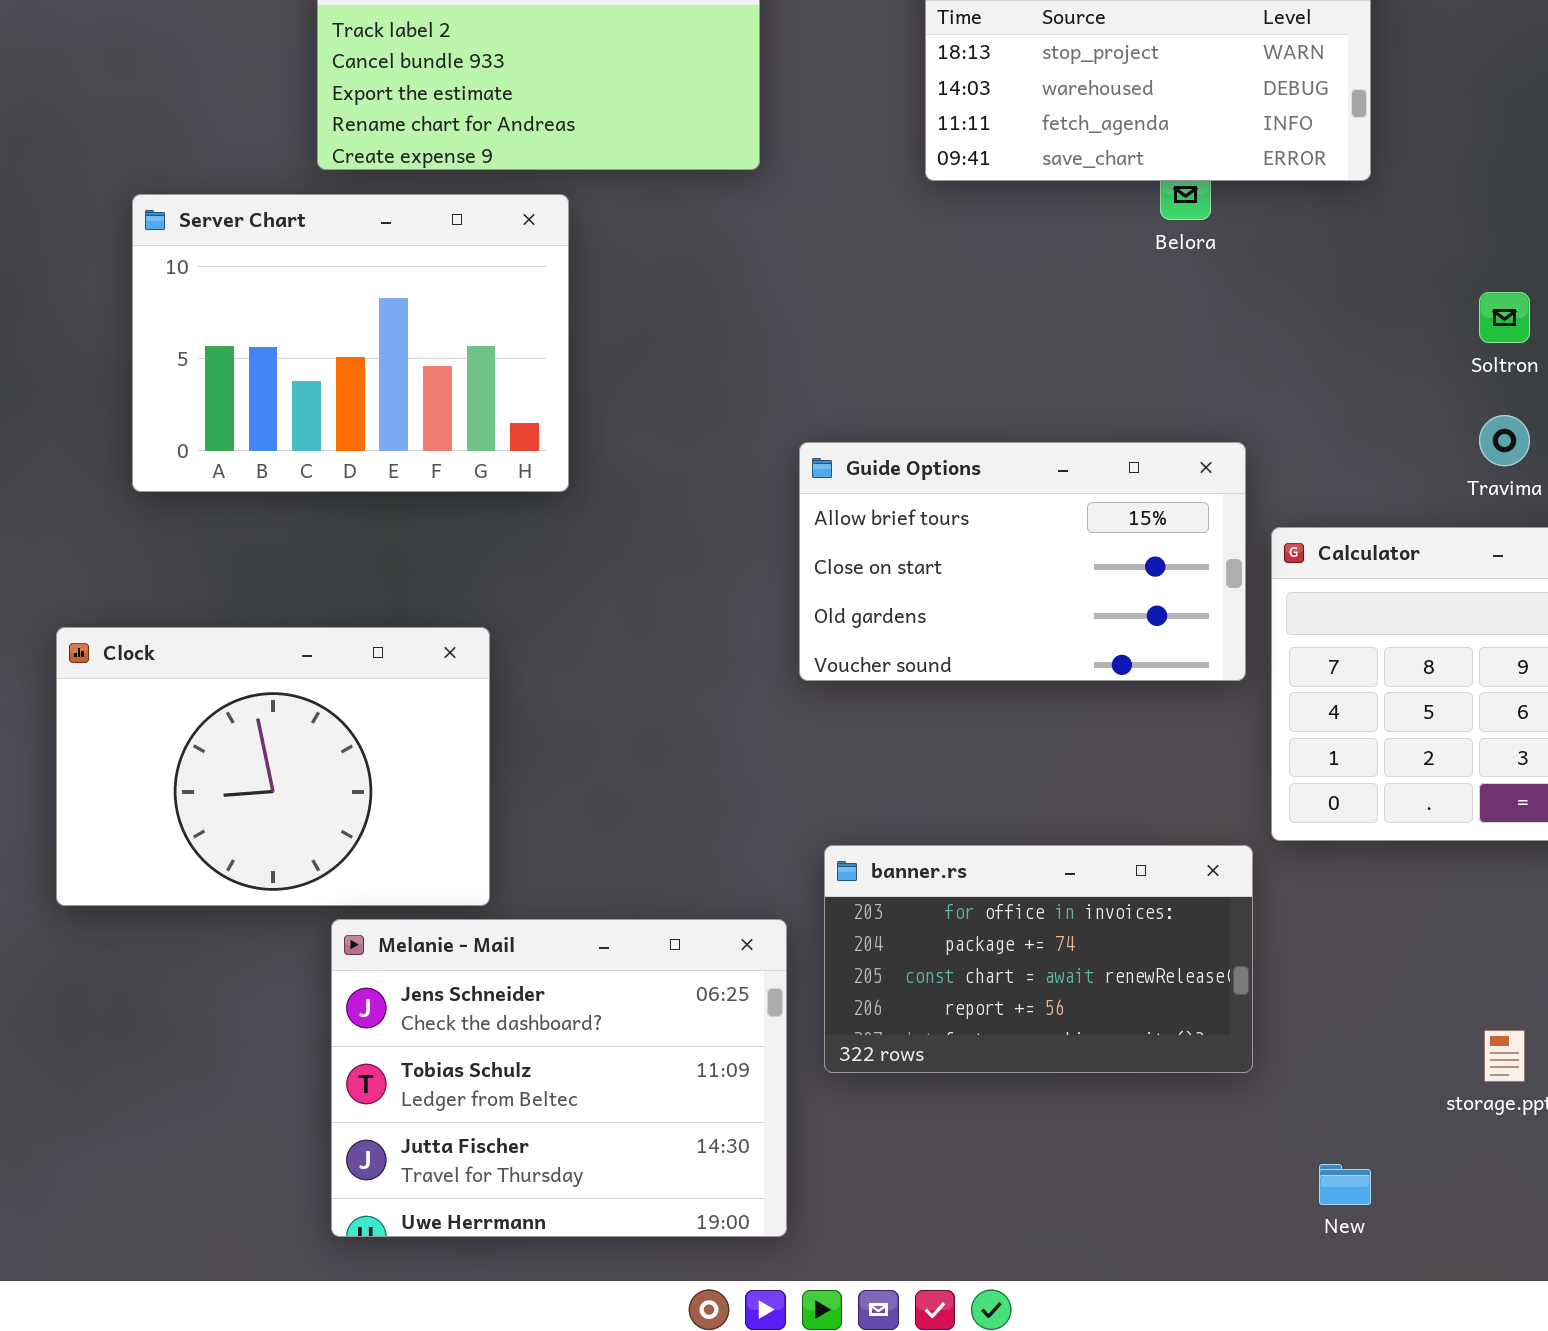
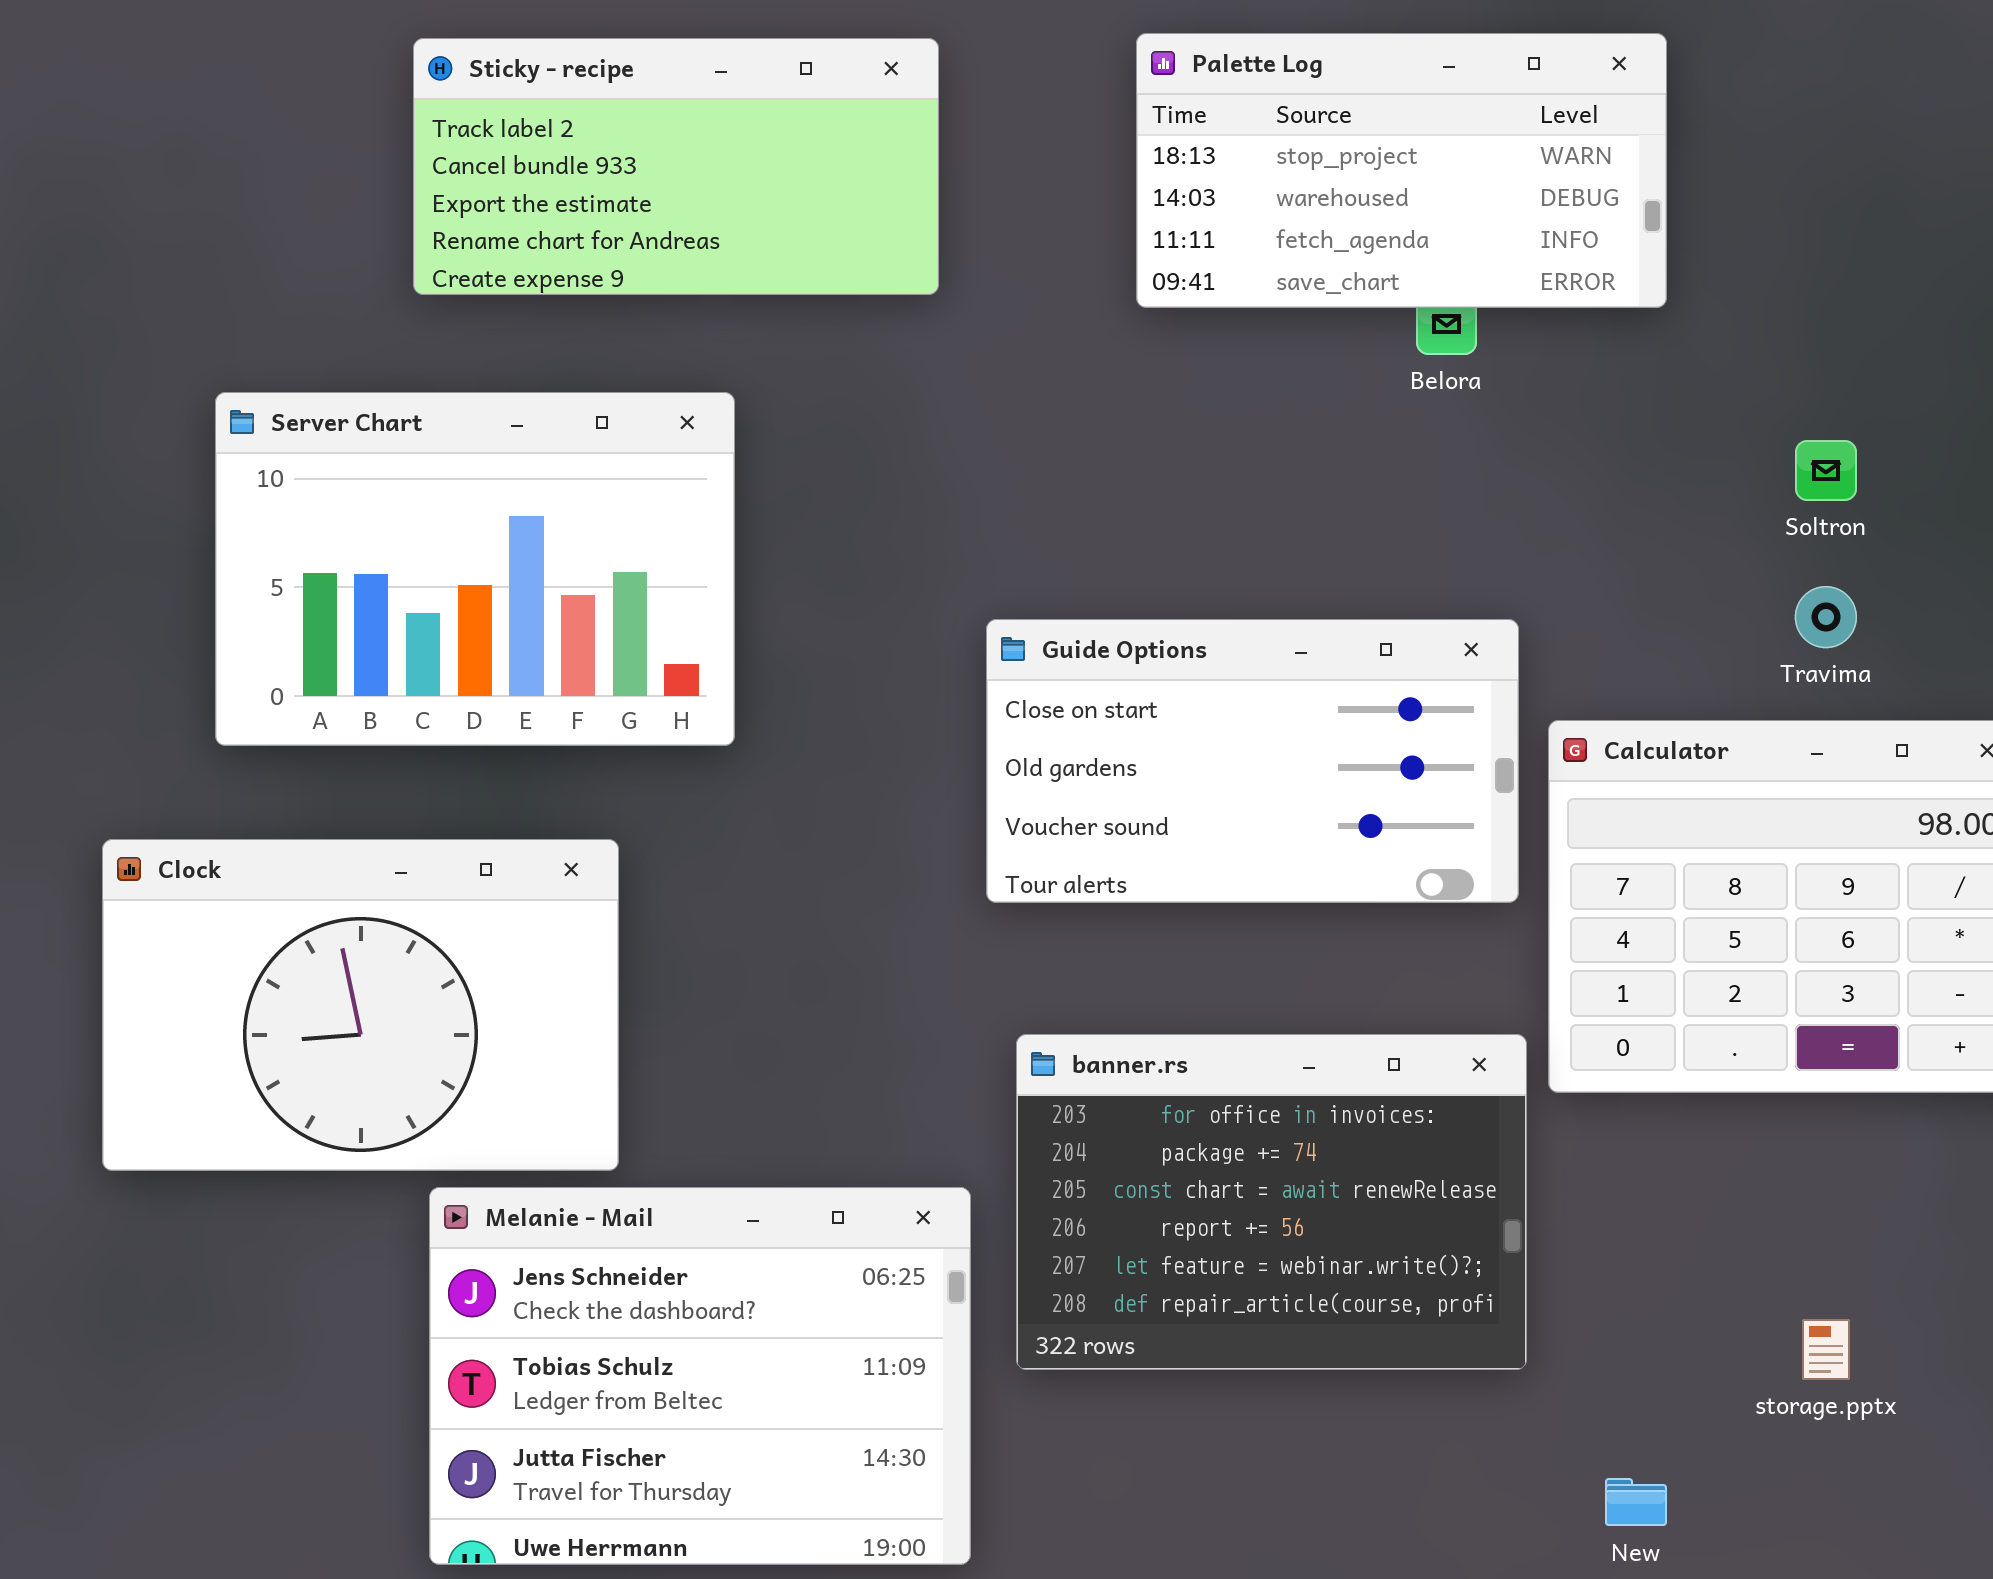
Server Chart: [132,194,569,492] -> [215,392,735,746], moved
Guide Options: [799,442,1246,681] -> [986,619,1519,903], scrolled down 1 row
banner.rs: [824,845,1253,1073] -> [1016,1034,1527,1370], resized

